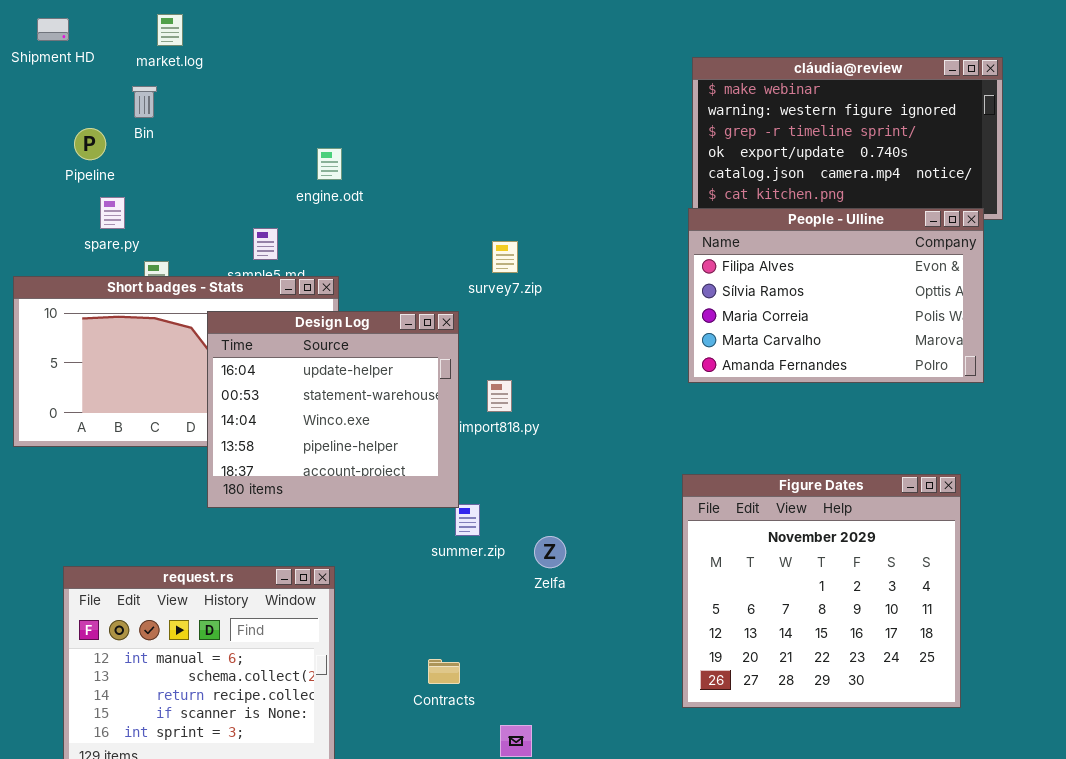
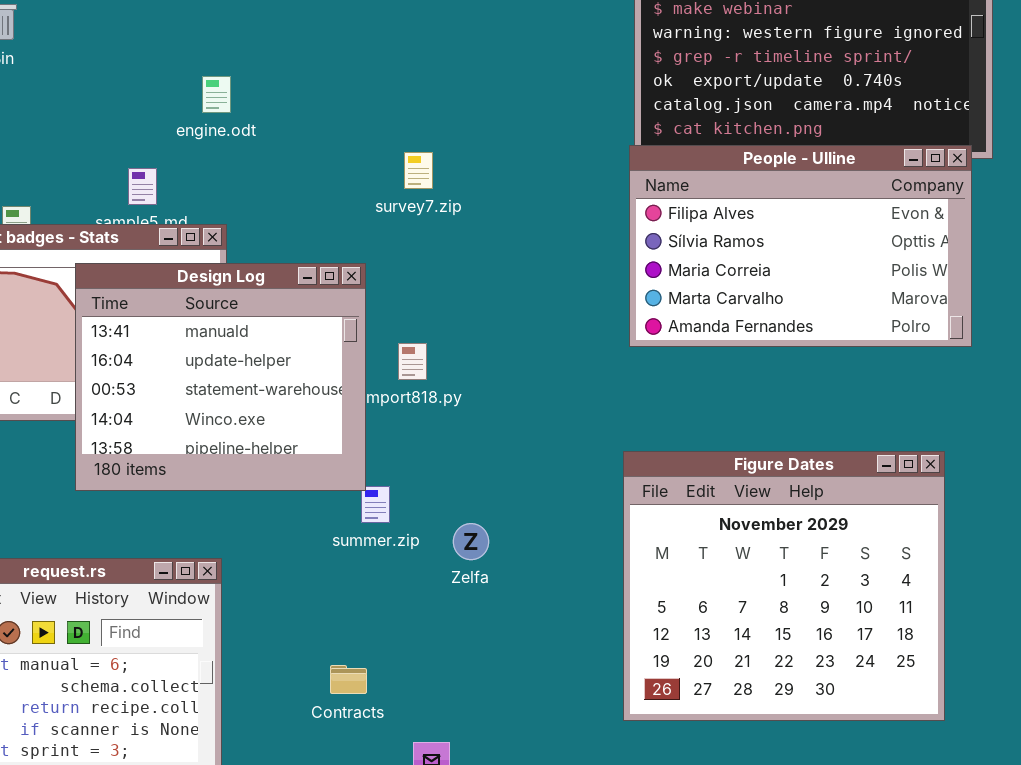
survey7.zip: [492,241,518,273] -> [404,152,433,189], moved
Design Log: [207,311,459,508] -> [75,263,366,491], scrolled up 1 row

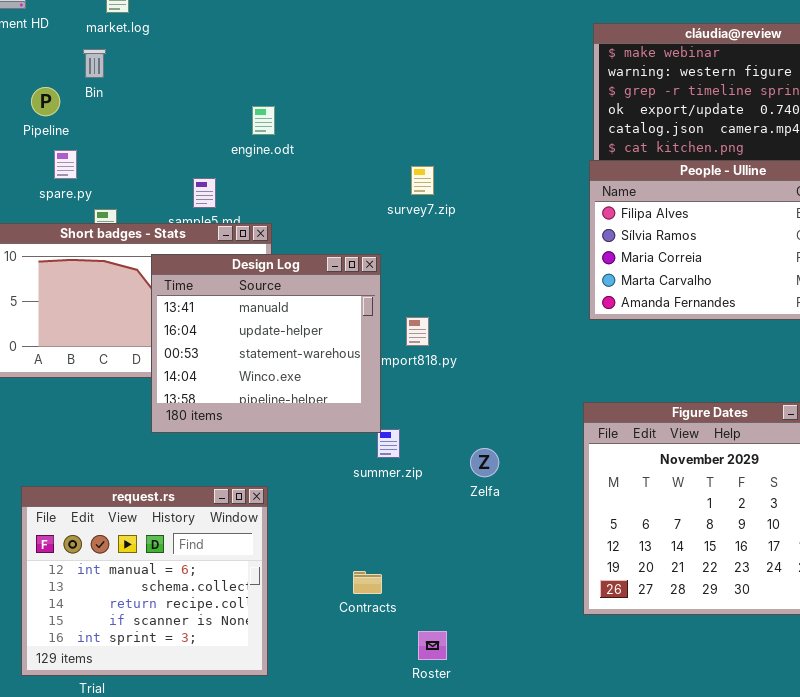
Zelfa: [453,523,489,560] -> [470,448,499,477], moved

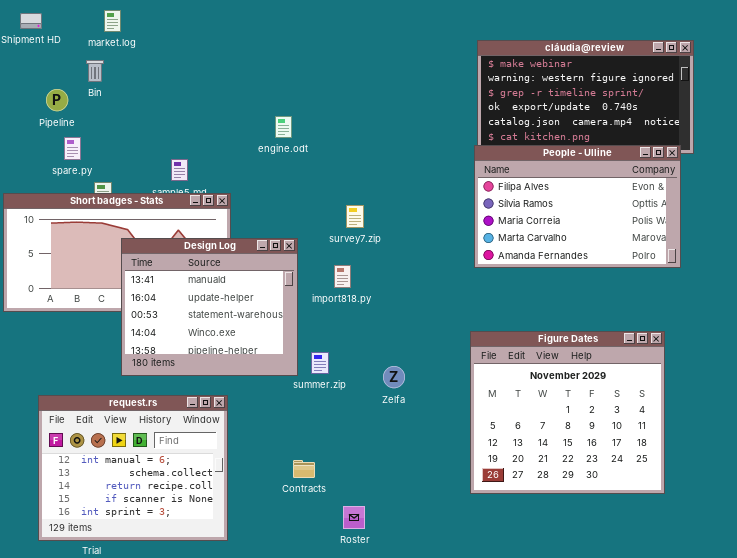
engine.odt: [252,106,275,135] -> [275,116,292,138], moved
survey7.zip: [411,166,434,195] -> [346,205,364,228], moved
Design Log: [151,254,381,433] -> [121,238,298,376], moved

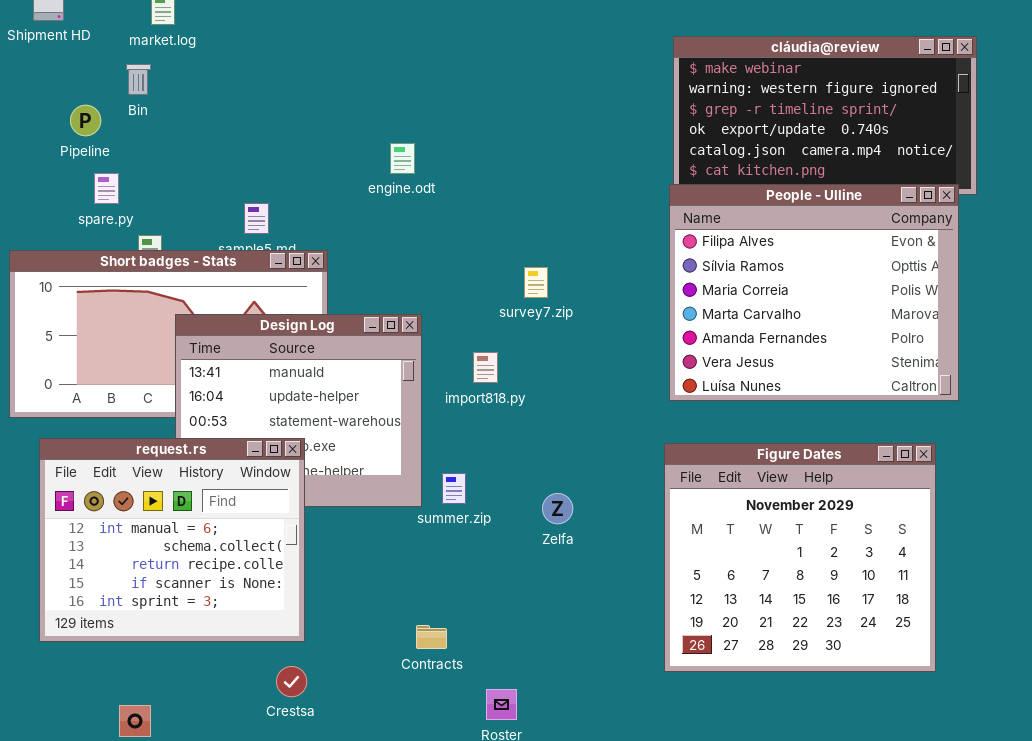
People - Ulline: [474,145,681,268] -> [669,184,959,401], resized
survey7.zip: [346,205,364,228] -> [524,267,548,298], moved
request.rs: [38,395,228,541] -> [39,438,305,642], moved

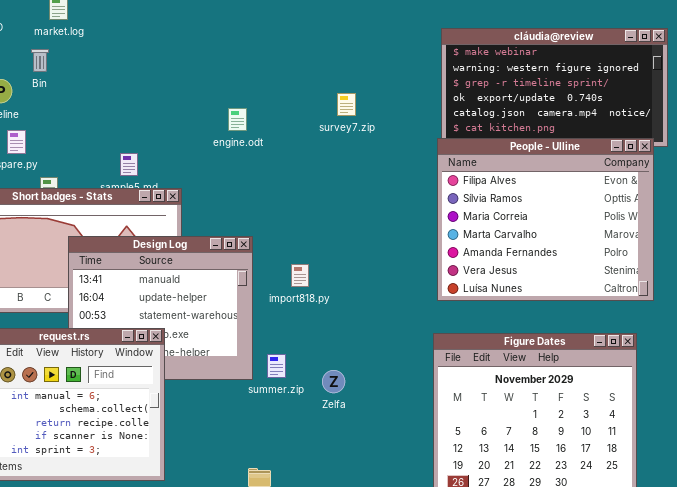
survey7.zip: [524,267,548,298] -> [337,93,356,116], moved
Zelfa: [542,493,573,524] -> [322,370,345,393], moved

